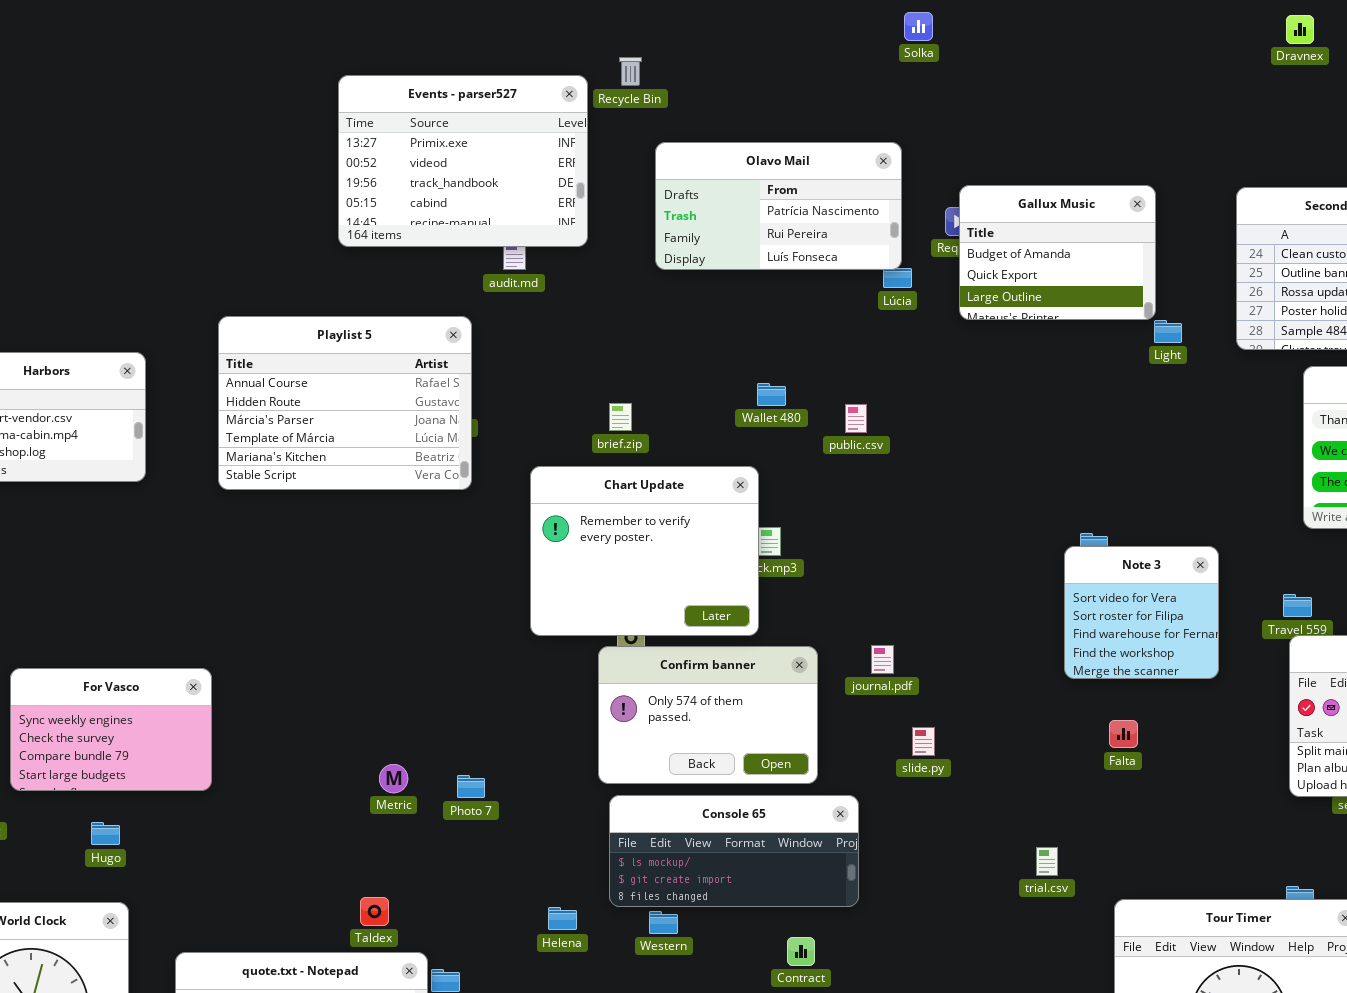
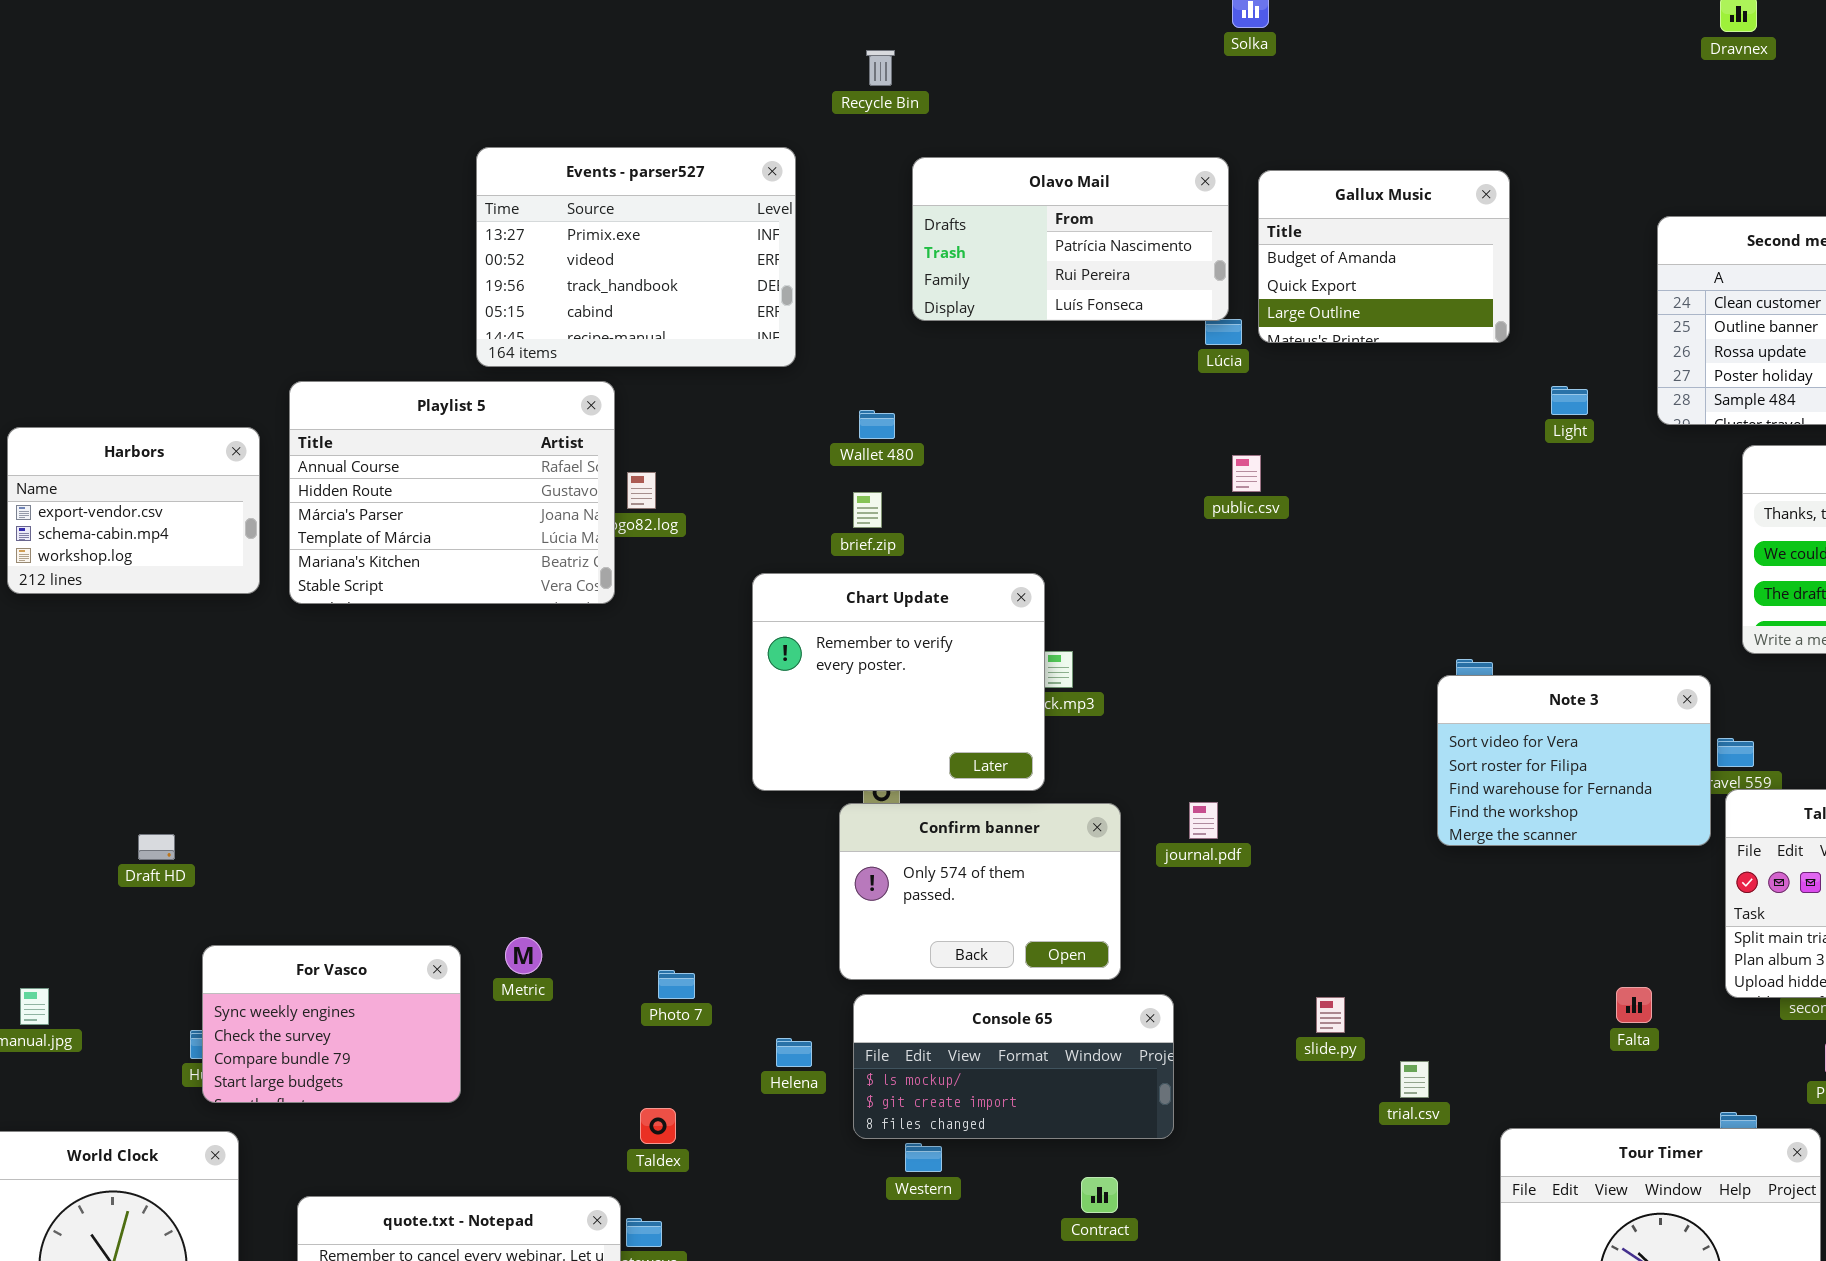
Events - parser527: [338,75,588,247] -> [476,147,796,367], moved
Gallux Music: [959,185,1156,320] -> [1258,170,1510,343], moved
Playlist 5: [218,316,472,490] -> [289,381,615,604], moved
Wallet 480: [757,383,786,406] -> [859,410,895,439], moved
public.csv: [845,404,867,433] -> [1232,455,1261,492], moved
Note 3: [1064,546,1219,679] -> [1437,675,1711,846], resized
For Vasco: [10,668,212,791] -> [202,945,461,1103], moved
Falta: [1109,720,1138,748] -> [1616,987,1652,1023], moved
slide.py: [912,727,935,756] -> [1316,997,1345,1033], moved
Metric: [379,764,408,793] -> [505,937,542,974], moved
Taldex: [360,897,389,926] -> [640,1108,676,1144], moved
Helena: [548,907,577,930] -> [776,1038,812,1067], moved

